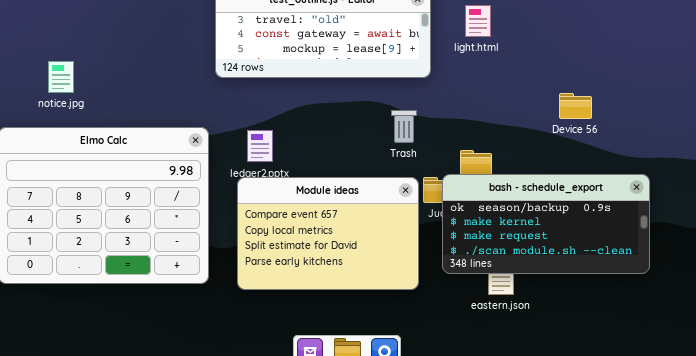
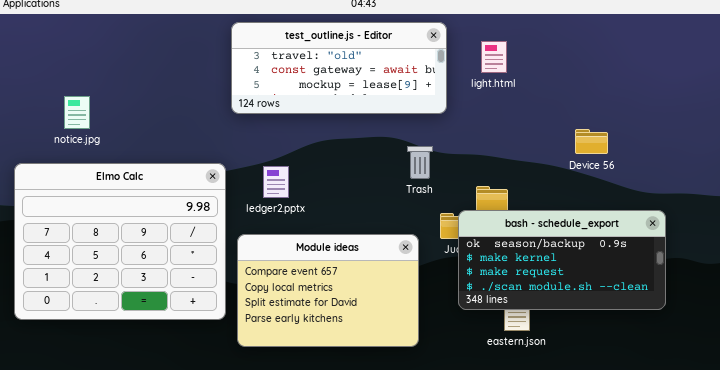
Module ideas: [237,177,419,290] -> [237,234,419,347], moved

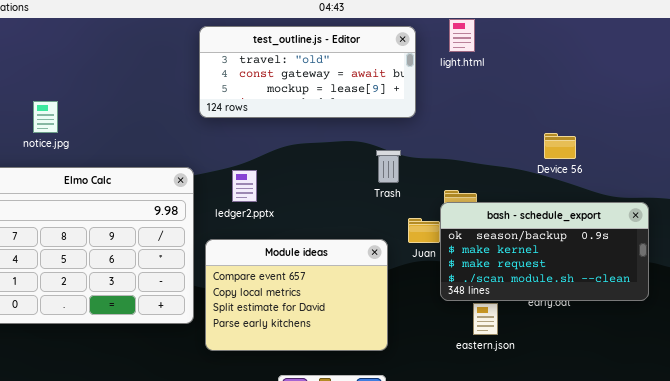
light.html: [481,41,507,73] -> [449,19,475,52], moved
bash - schedule_export: [458,210,666,310] -> [440,202,649,301], moved

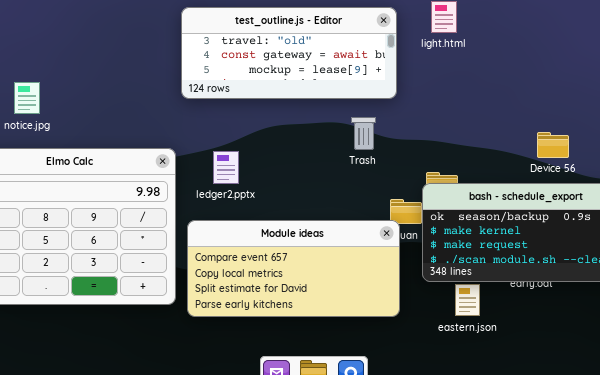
Device 56: [544,133,576,159] -> [537,132,569,158], moved
Trash: [376,150,401,183] -> [351,117,376,150], moved
Module ideas: [205,239,388,351] -> [187,220,400,317], resized

